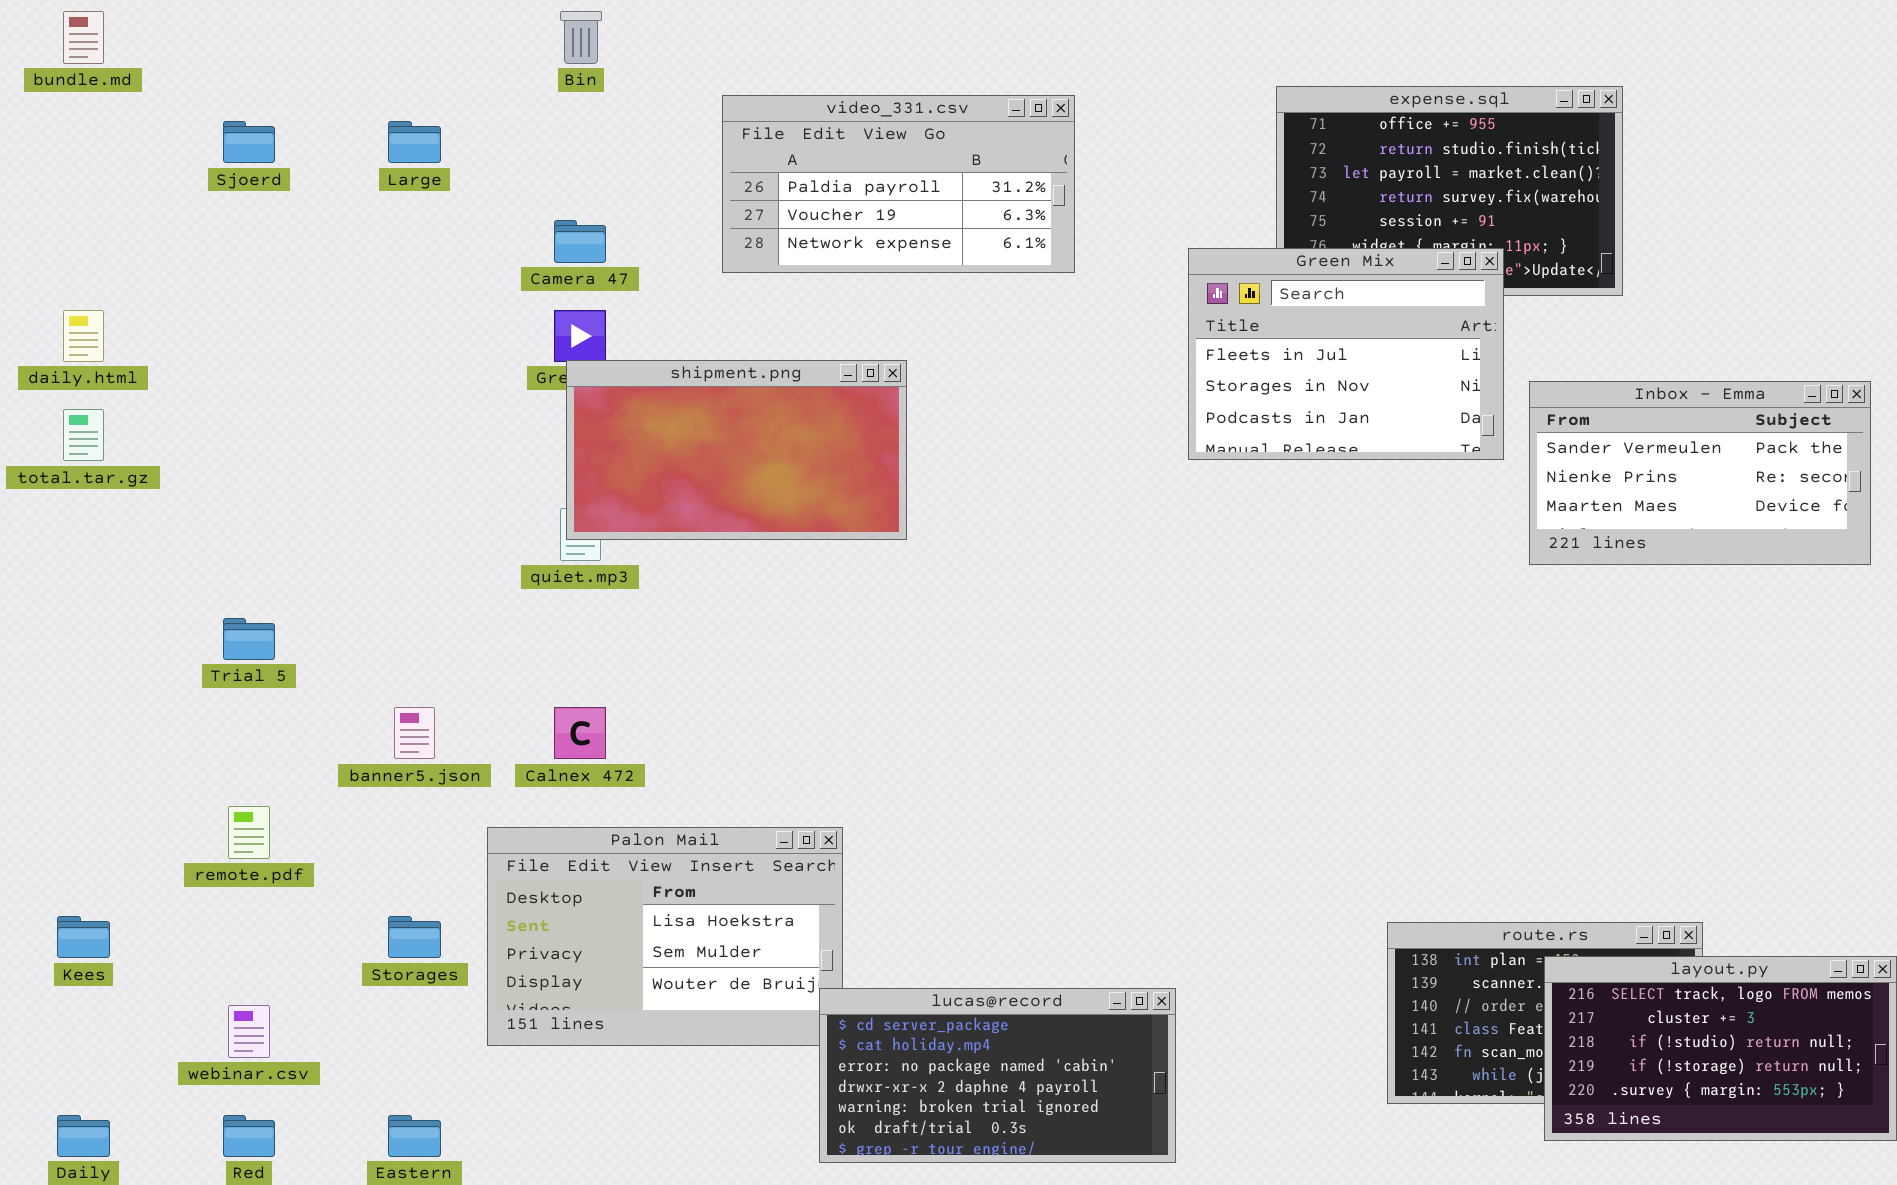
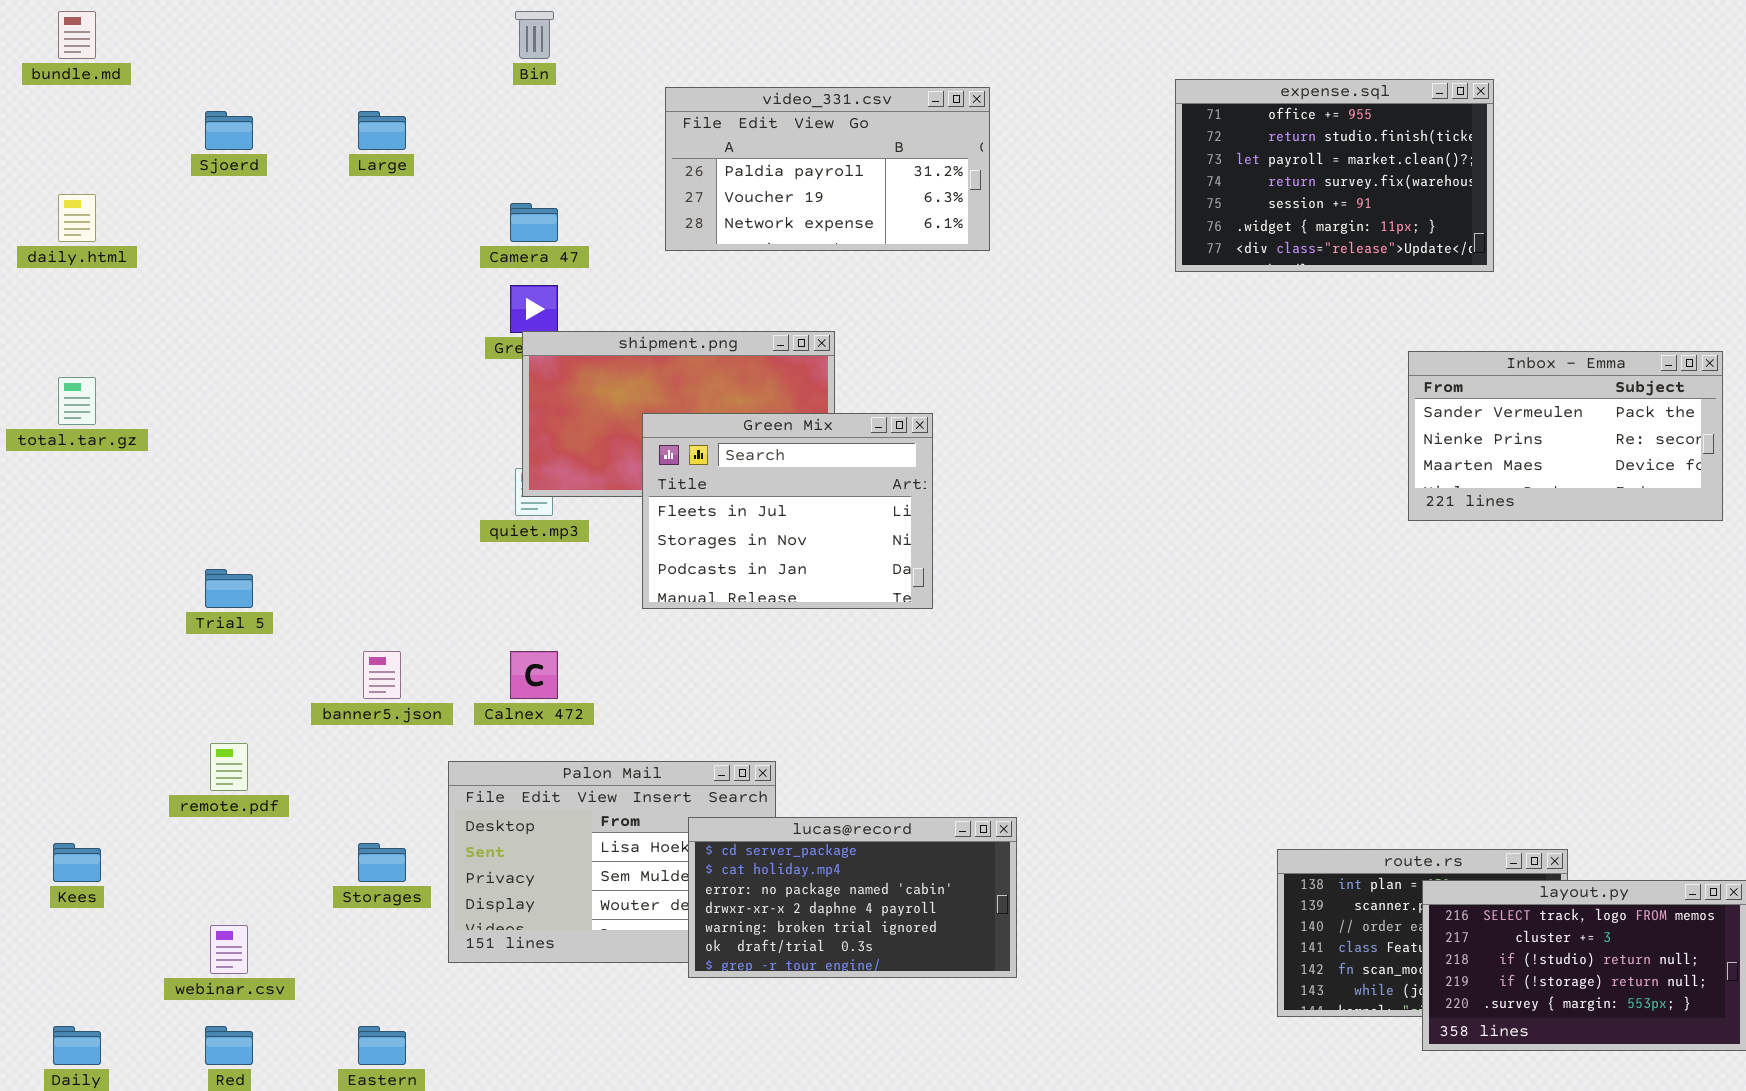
Green Mix: [1188,248,1504,460] -> [642,413,933,609], moved
daily.html: [63,310,104,362] -> [58,194,96,242], moved
lucas@record: [819,988,1176,1163] -> [688,817,1017,978], moved

